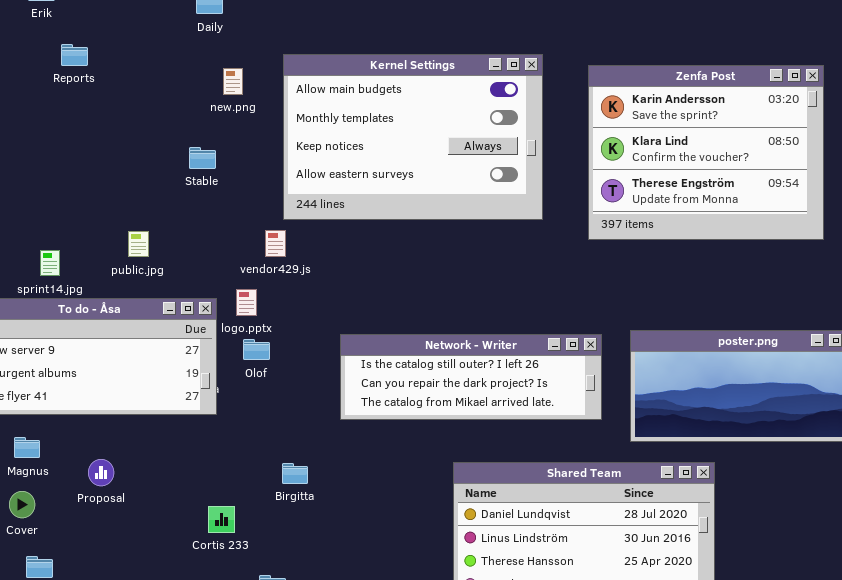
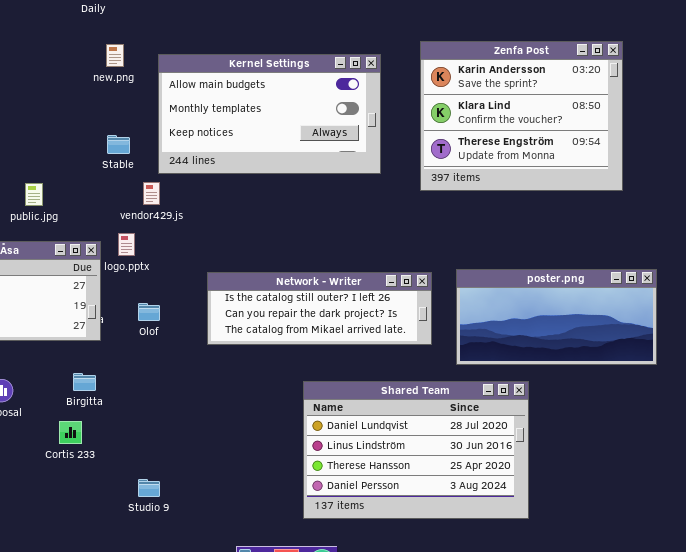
Kernel Settings: [283,54,543,220] -> [158,54,381,174], resized
Stable: [189,147,216,169] -> [107,135,130,154], moved
Olof: [243,339,270,360] -> [138,303,160,321], moved
Birgitta: [282,463,308,484] -> [73,373,96,391], moved
Cortis 233: [208,506,235,533] -> [59,421,82,444], moved

